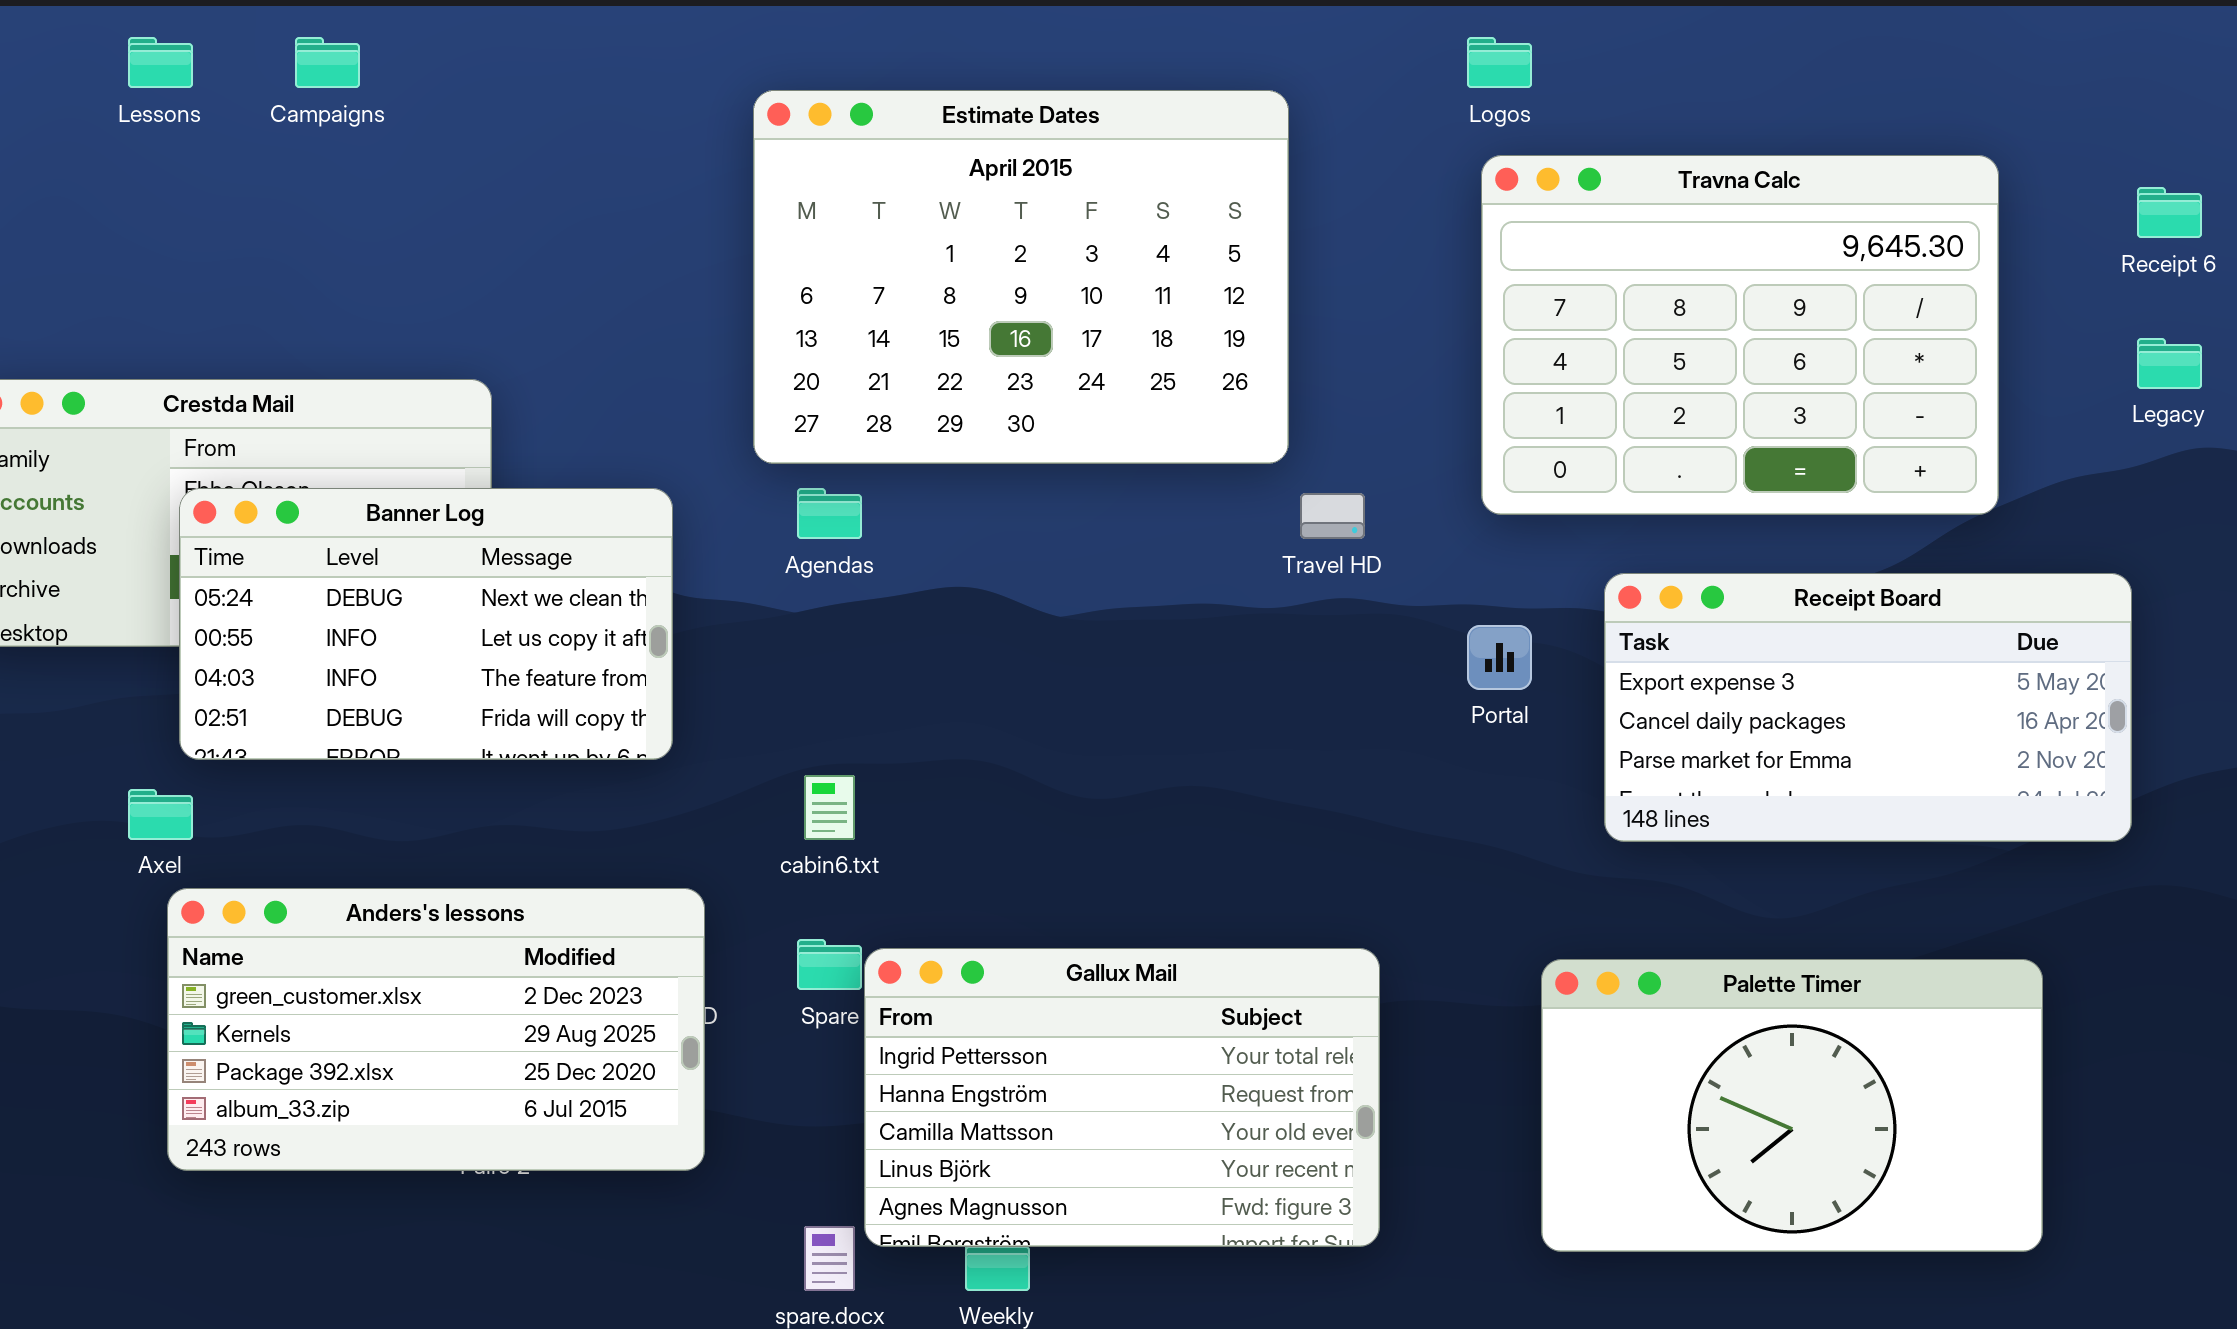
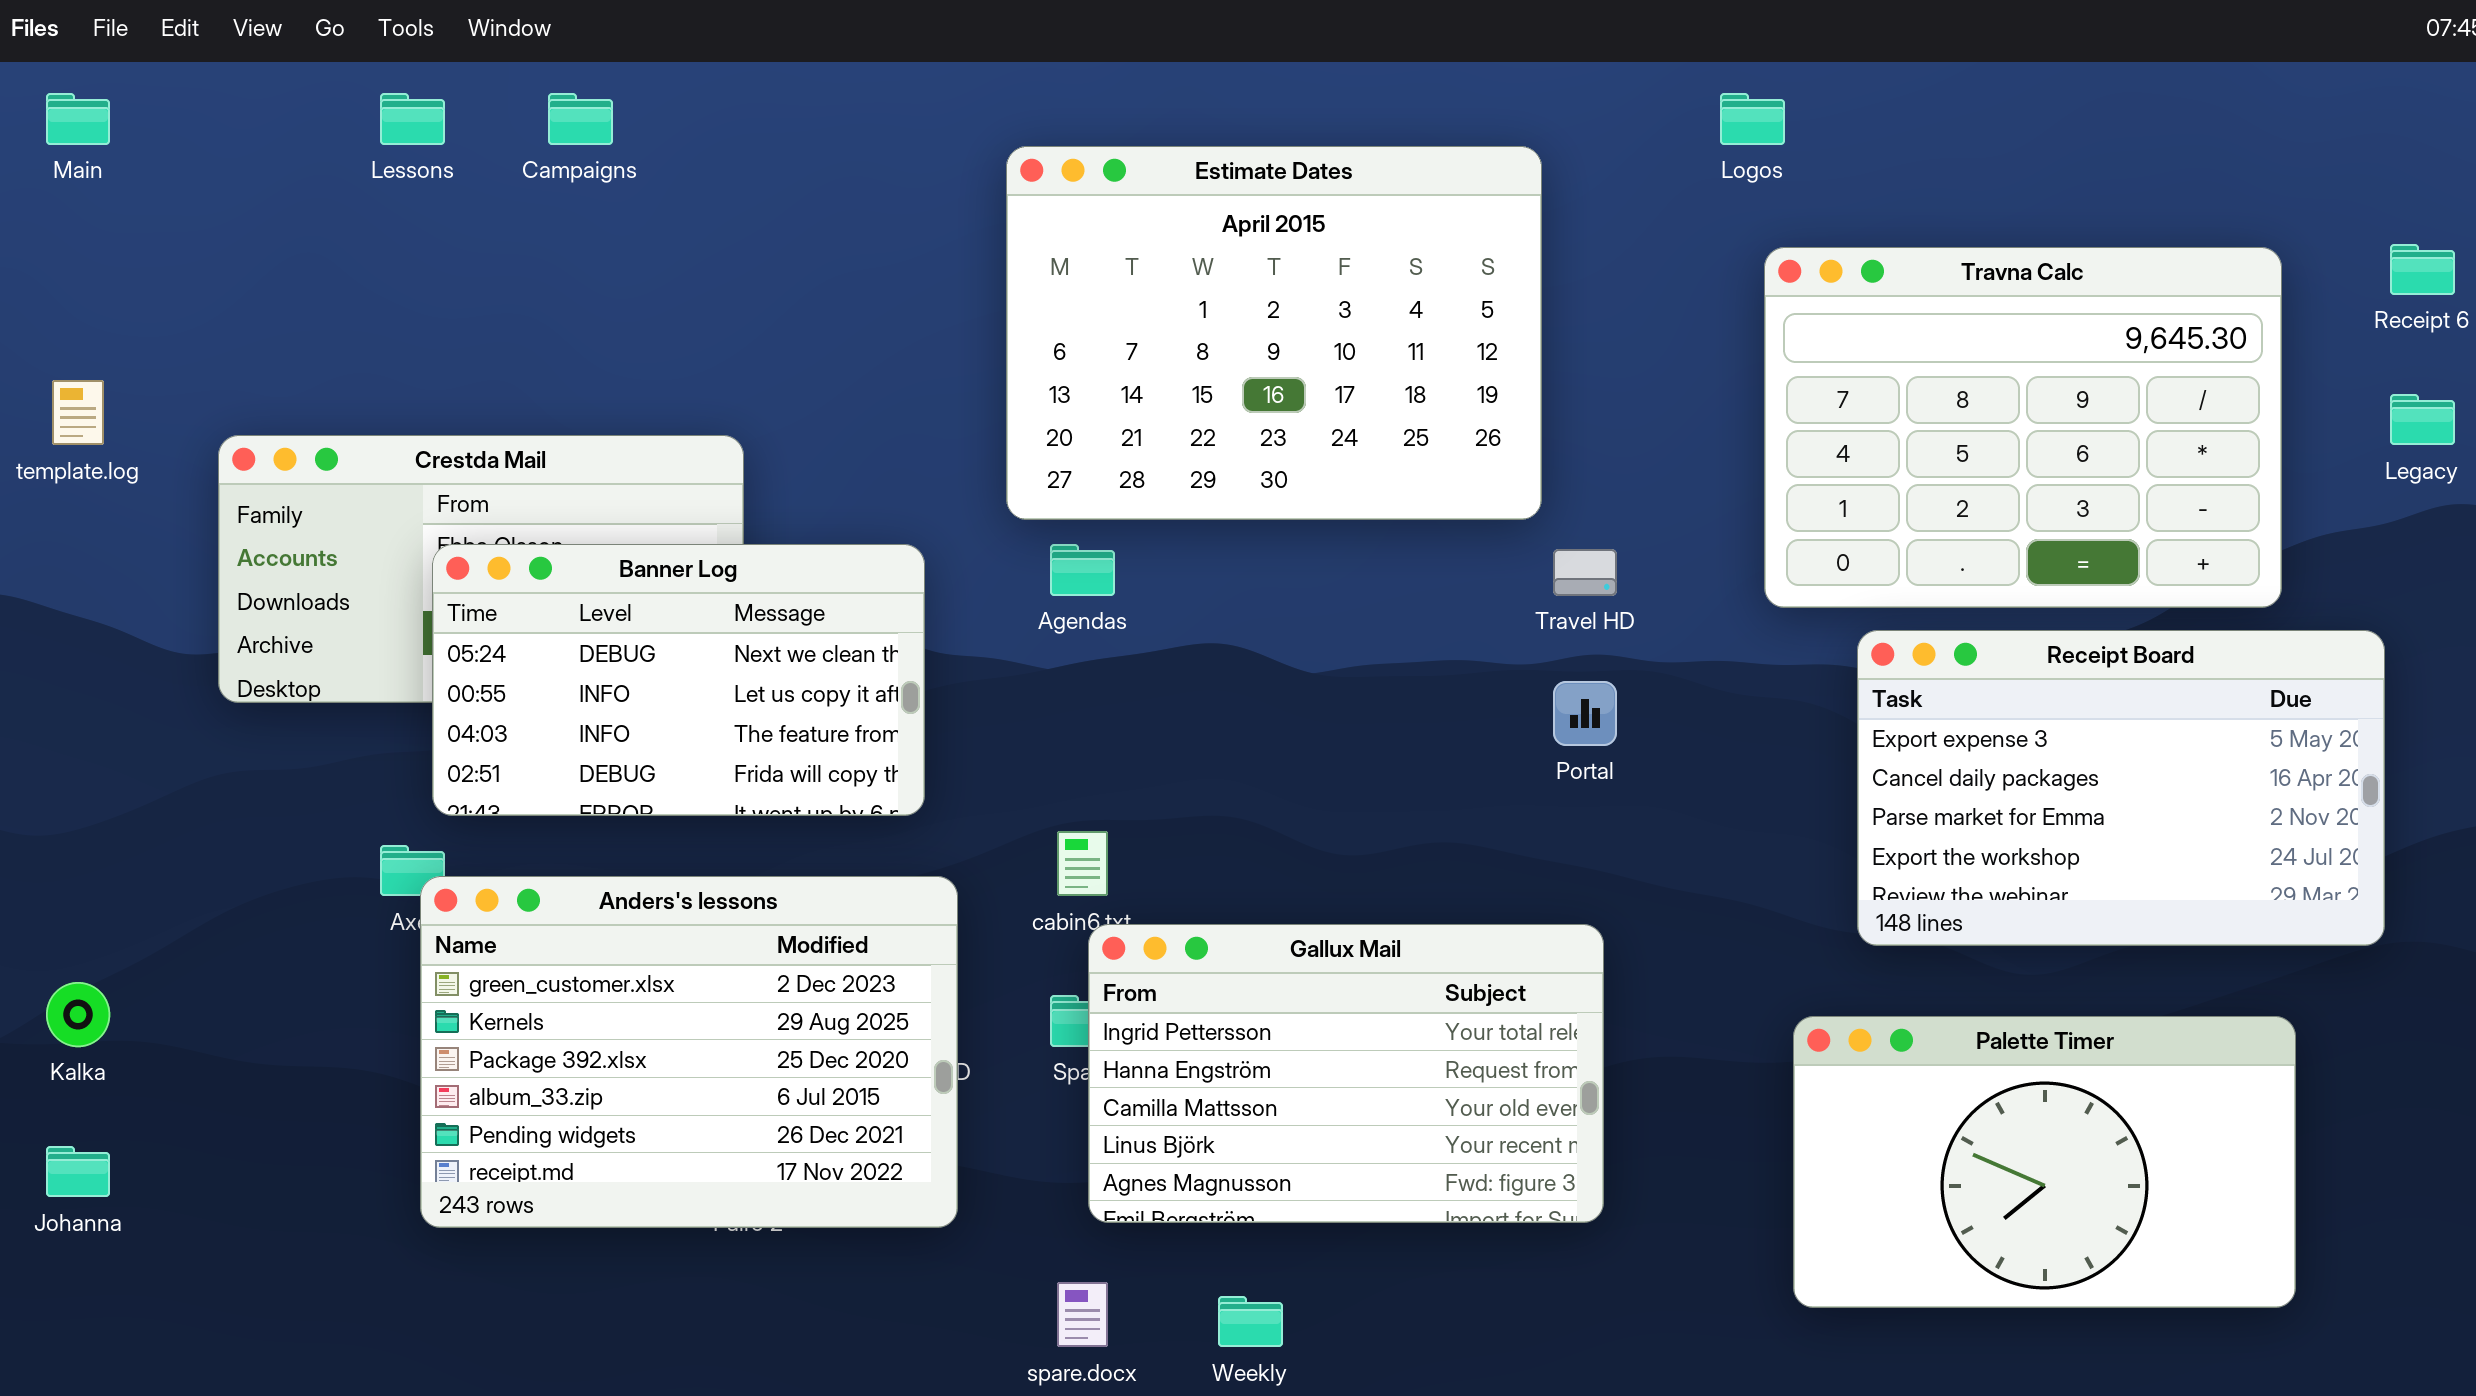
Travna Calc: [1481,155,1999,515] -> [1764,247,2282,608], moved
Receipt Board: [1604,573,2132,842] -> [1857,630,2385,946], resized
Portal: [1467,625,1532,690] -> [1553,681,1617,746], moved
Anders's lessons: [167,888,705,1171] -> [420,876,958,1228], resized
Gallux Mail: [864,948,1380,1247] -> [1088,924,1604,1223], moved

